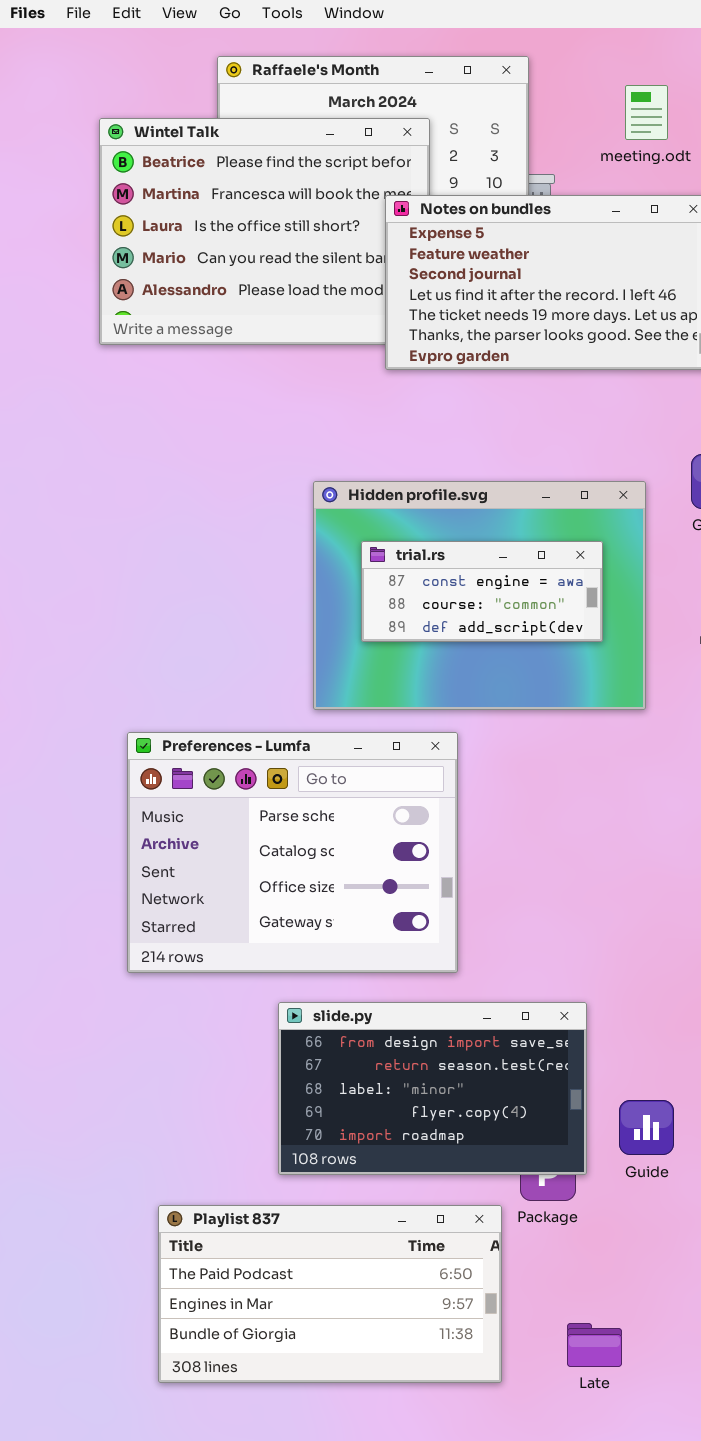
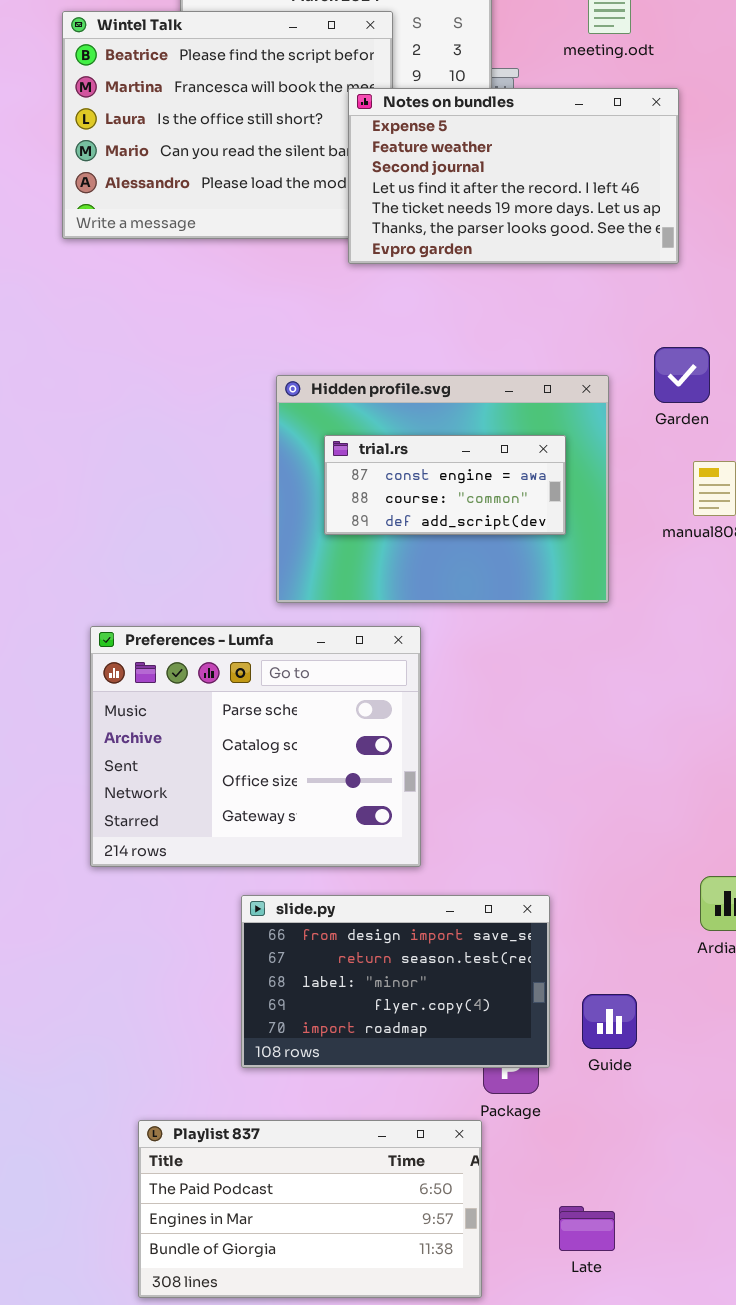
Playlist 837: [158,1205,502,1383] -> [138,1120,482,1298], moved
Late: [567,1323,622,1367] -> [559,1206,615,1251], moved

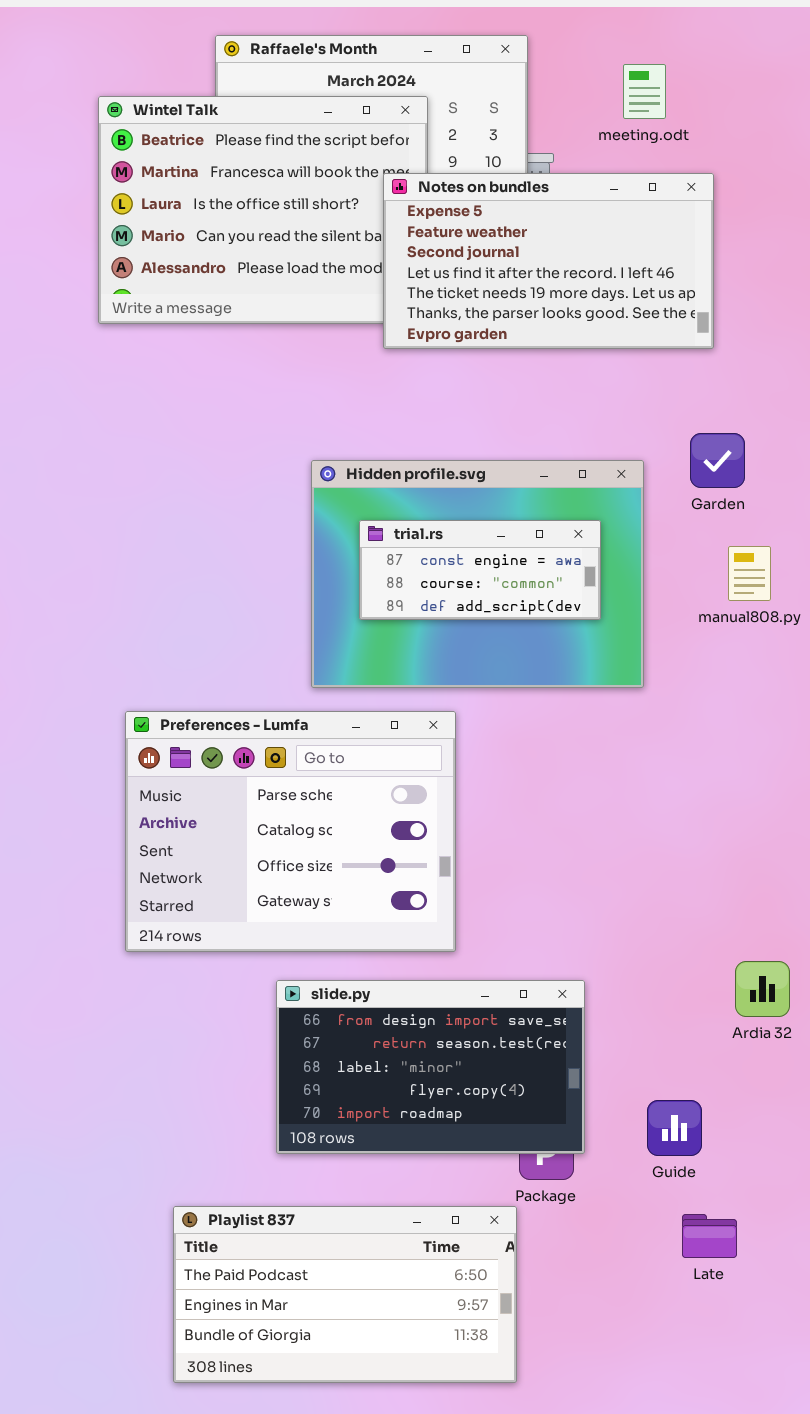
Guide: [582,994,637,1049] -> [647,1100,702,1156], moved
Late: [559,1206,615,1251] -> [682,1214,737,1258], moved

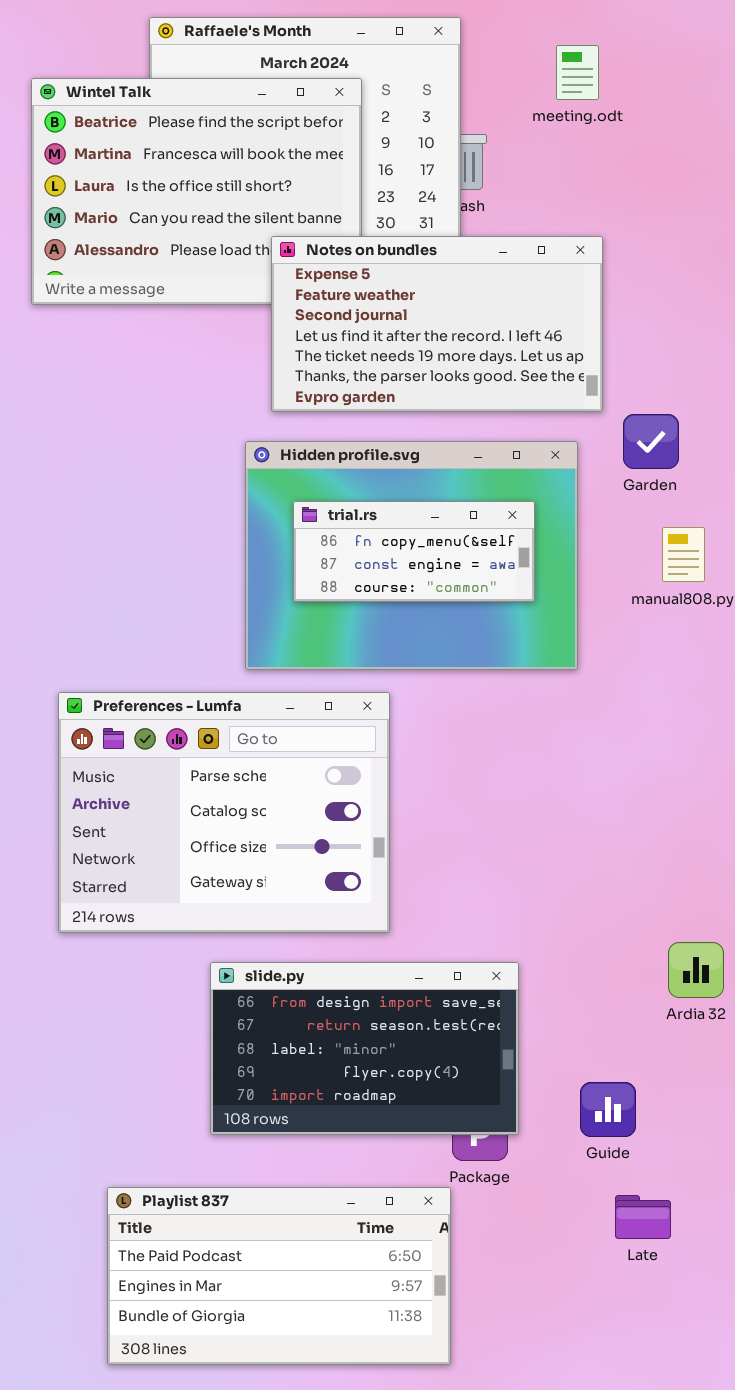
Notes on bundles: [383,173,714,349] -> [271,236,603,412], moved
trial.rs: [359,520,601,620] -> [293,501,535,602], scrolled up 1 row

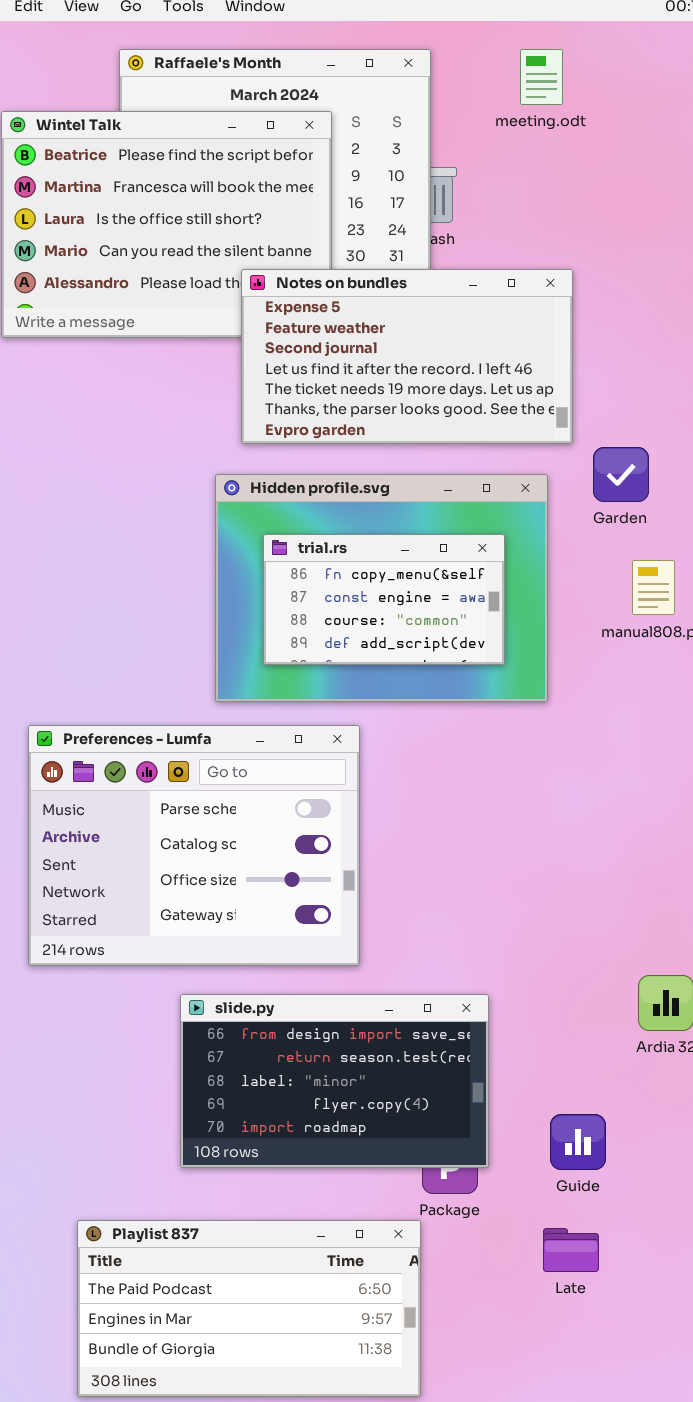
meeting.odt: [556,45,599,100] -> [520,49,563,105], moved
trial.rs: [293,501,535,602] -> [263,534,505,665], resized
Late: [615,1195,671,1239] -> [543,1228,599,1272], moved

